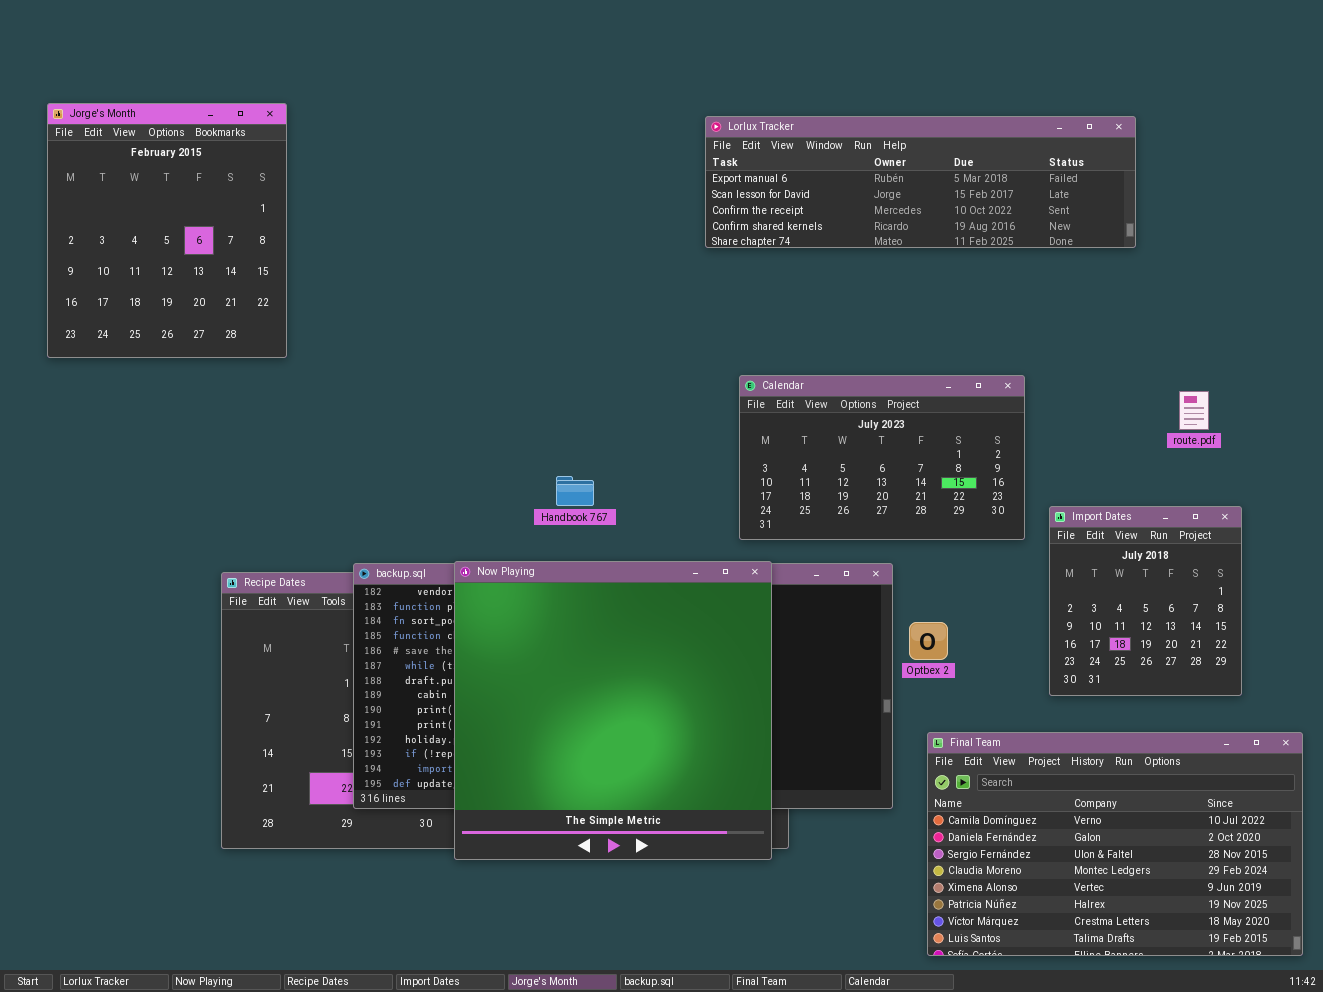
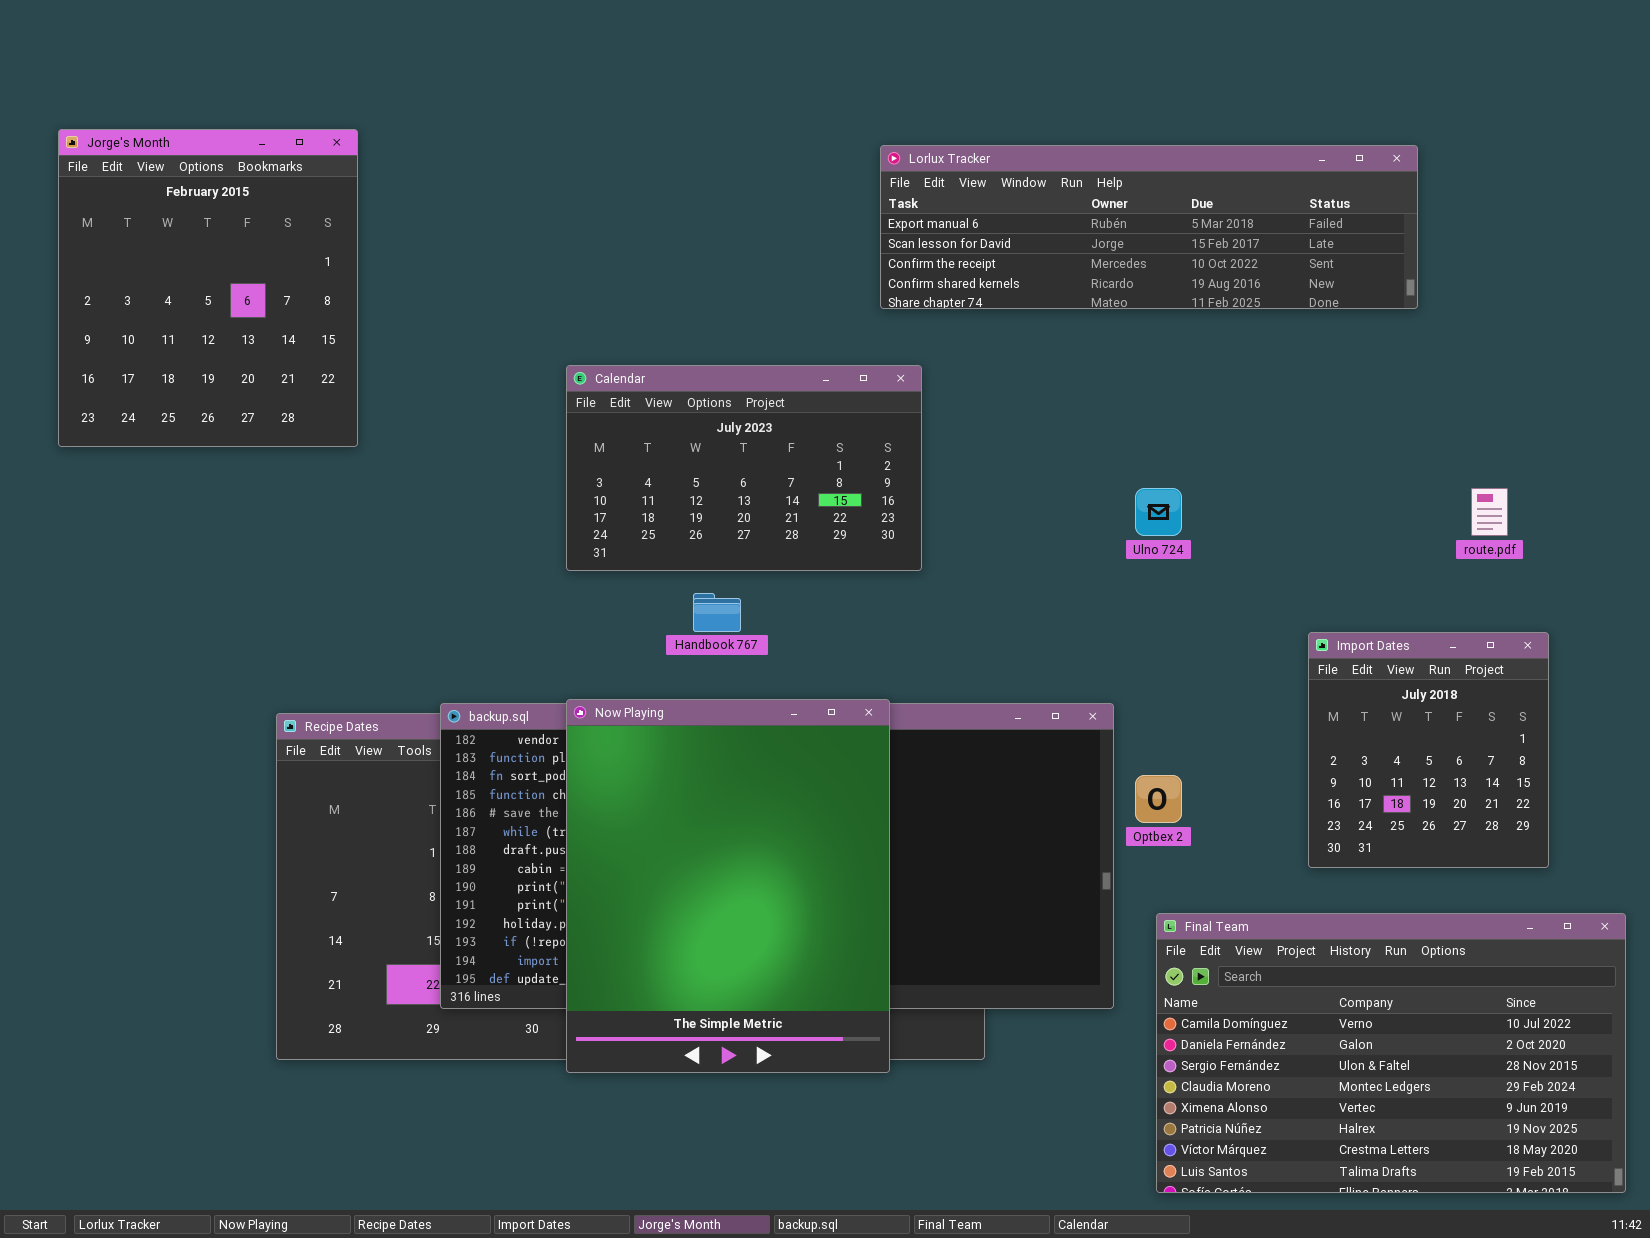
Calendar: [739,375,1025,540] -> [566,365,922,571], moved
Now Playing: [454,561,772,860] -> [566,699,890,1073], resized

